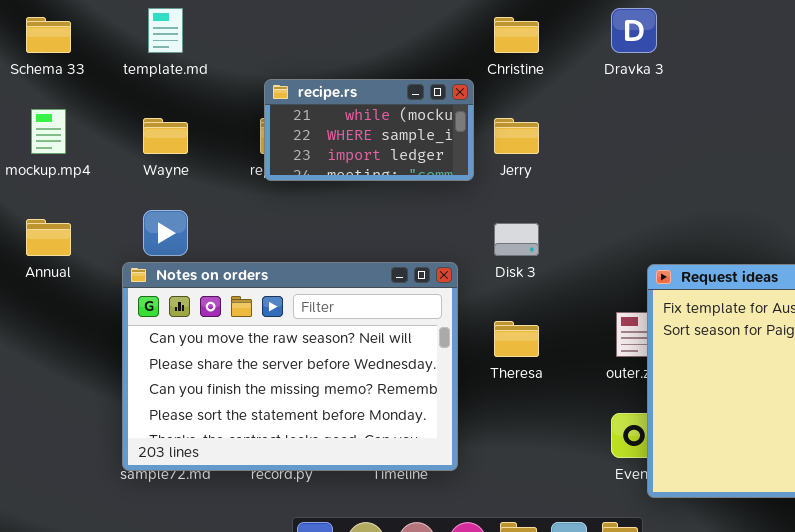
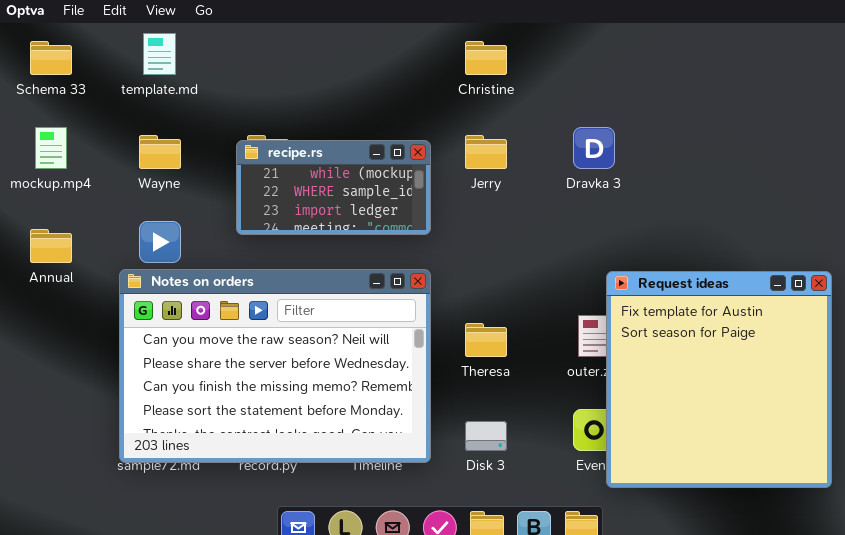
Dravka 3: [611,8,657,53] -> [573,127,615,169], moved
recipe.rs: [264,79,474,181] -> [236,140,431,235], moved
Disk 3: [494,223,539,256] -> [465,421,507,451], moved

